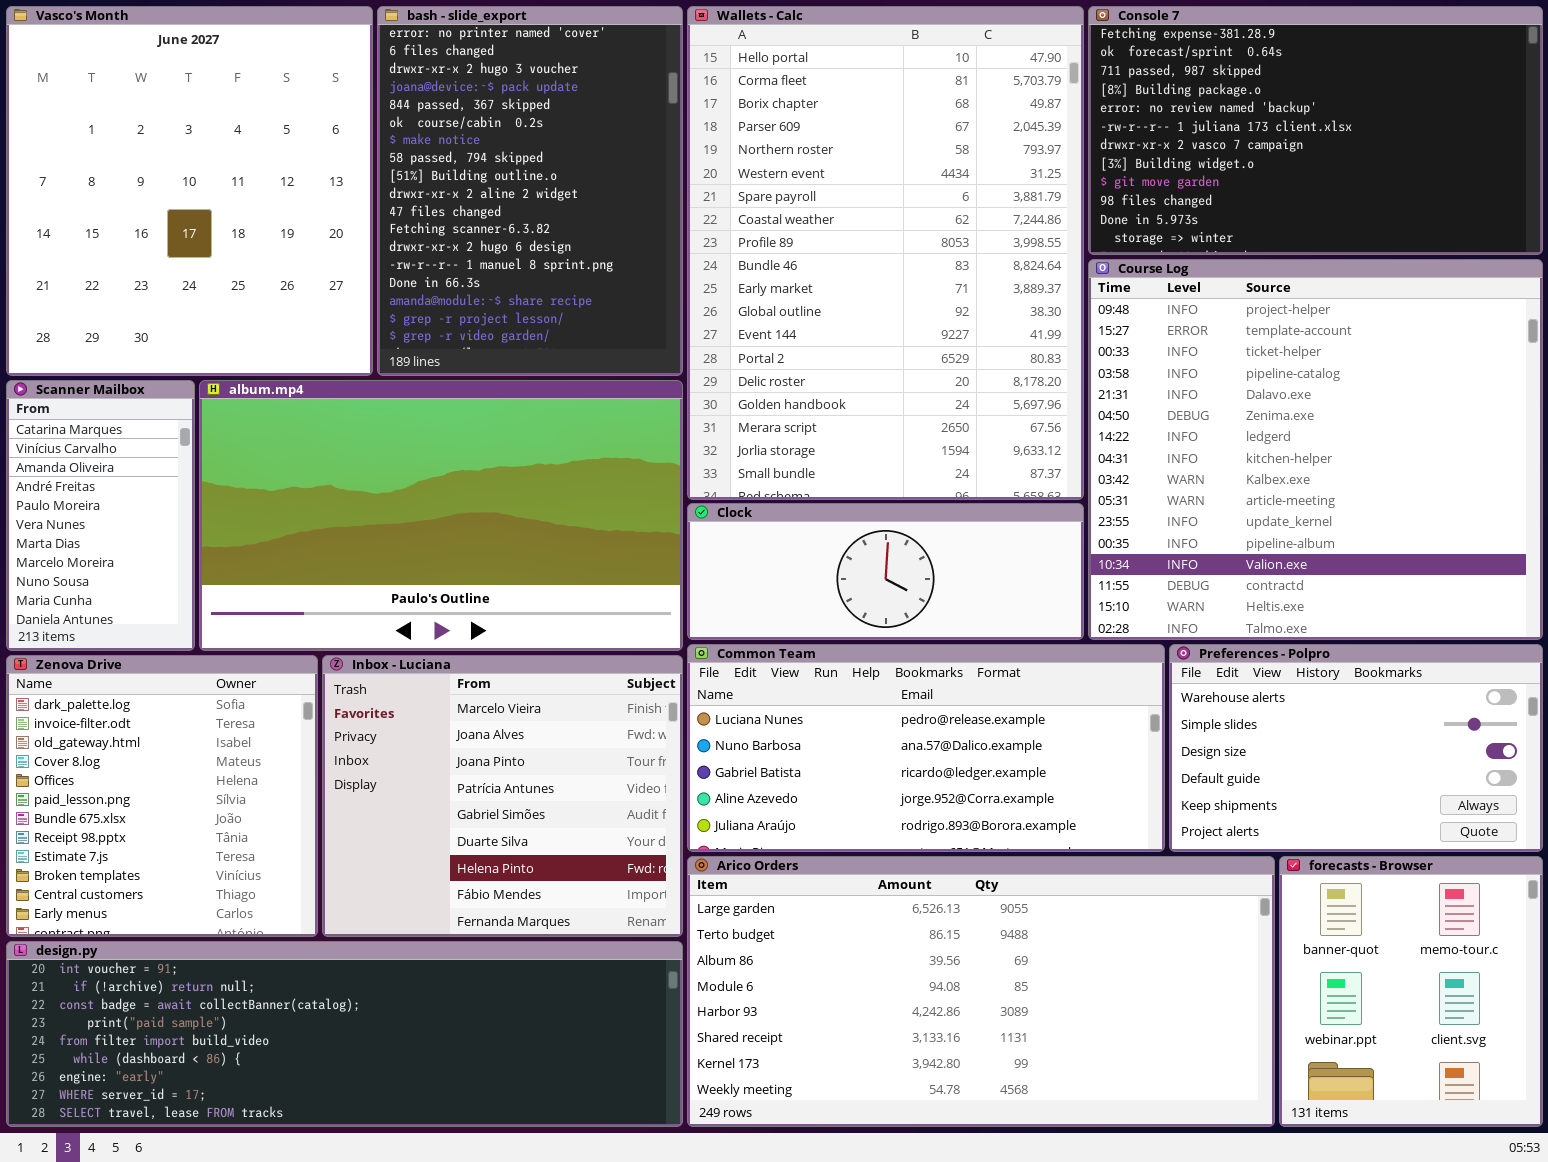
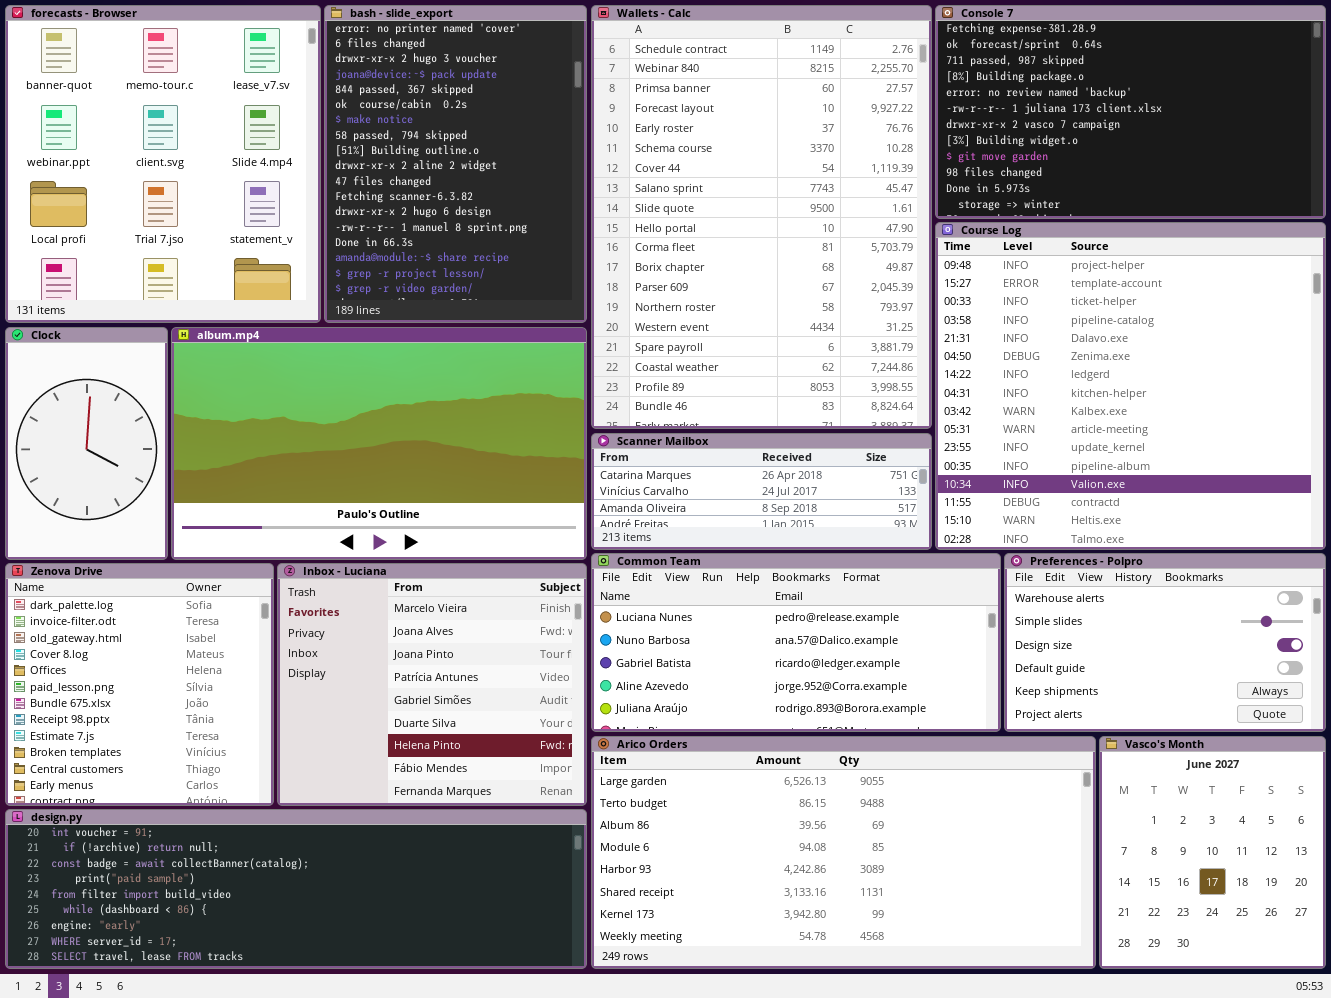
Vasco's Month: [6,6,373,376] -> [1099,736,1326,969], moved, resized
Wallets - Calc: [687,6,1084,500] -> [591,5,932,429], scrolled up 9 rows
Scanner Mailbox: [6,380,195,651] -> [591,433,932,550], moved, resized
Clock: [687,503,1084,640] -> [5,327,168,560], moved, resized
forecasts - Browser: [1279,856,1543,1127] -> [5,5,321,323], moved, resized

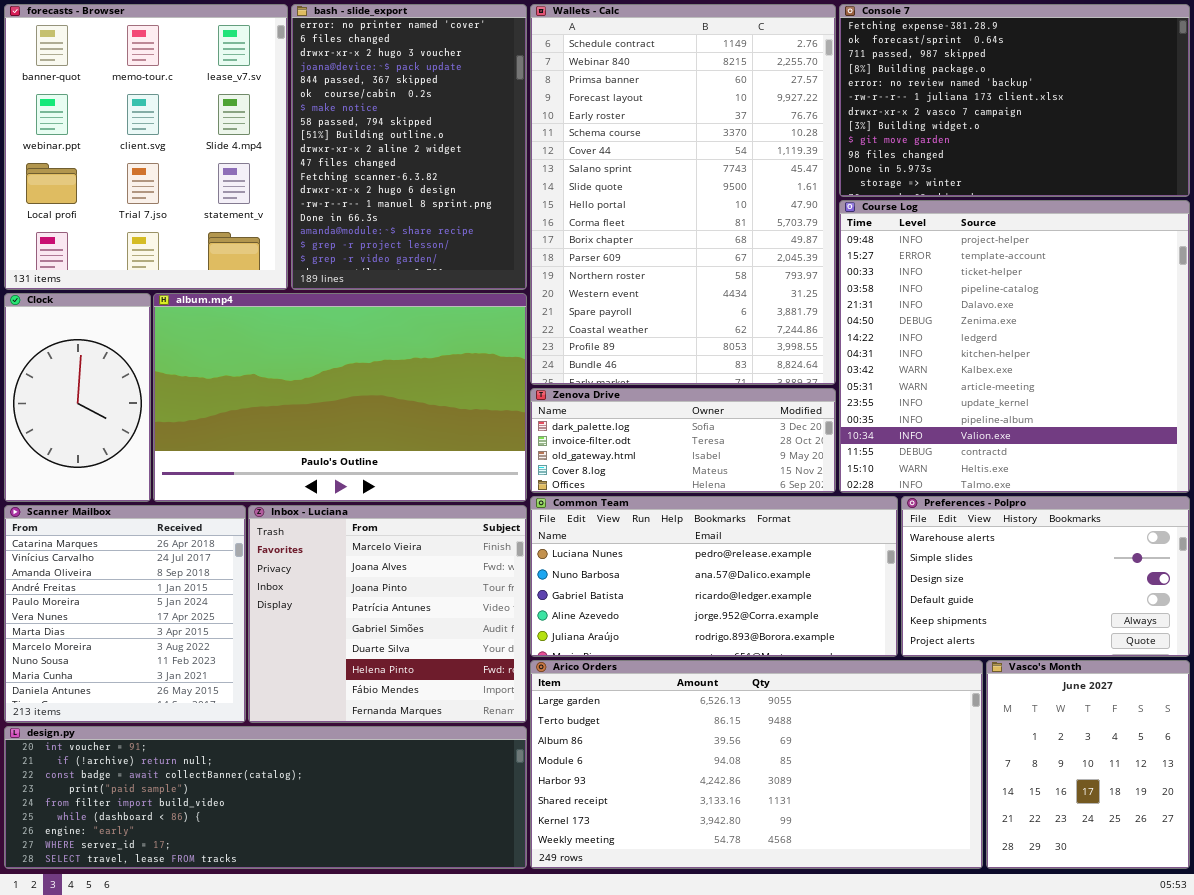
Scanner Mailbox: [591,433,932,550] -> [4,505,246,723], moved, resized
Zenova Drive: [5,563,274,806] -> [530,388,836,493], moved, resized

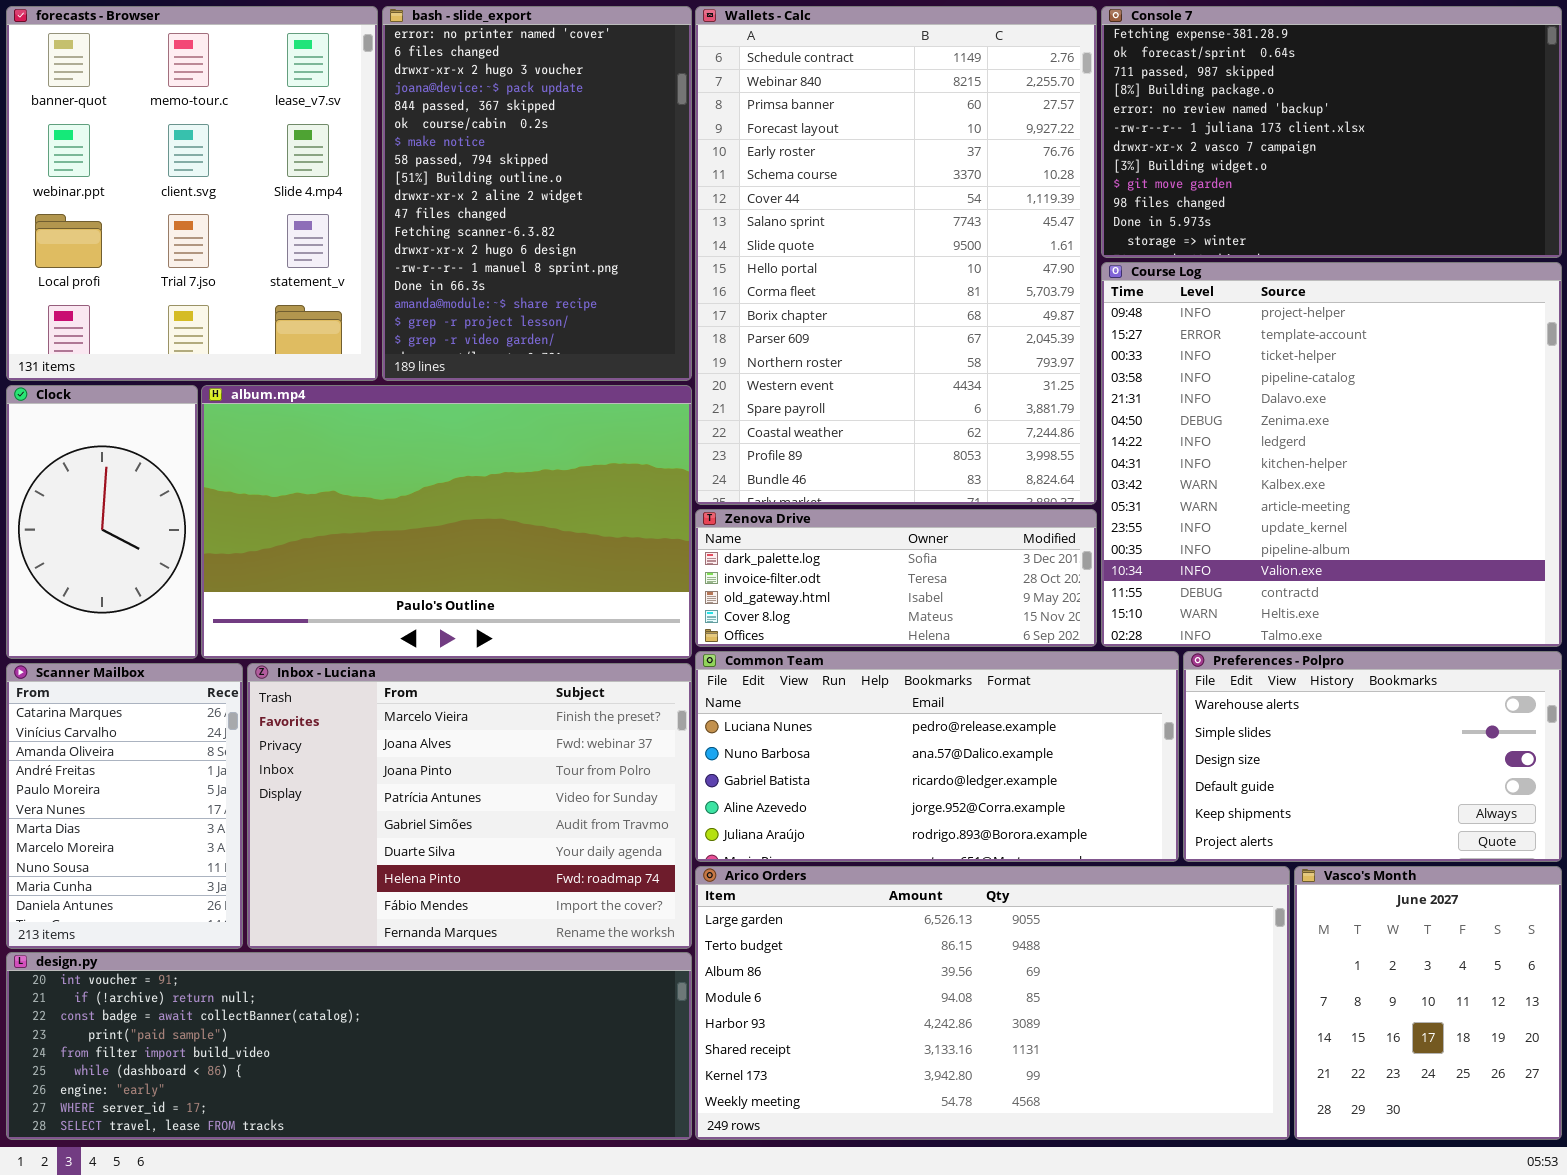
Scanner Mailbox: [4,505,246,723] -> [6,663,243,949], resized
Inbox - Luciana: [248,505,527,723] -> [247,663,692,949], resized

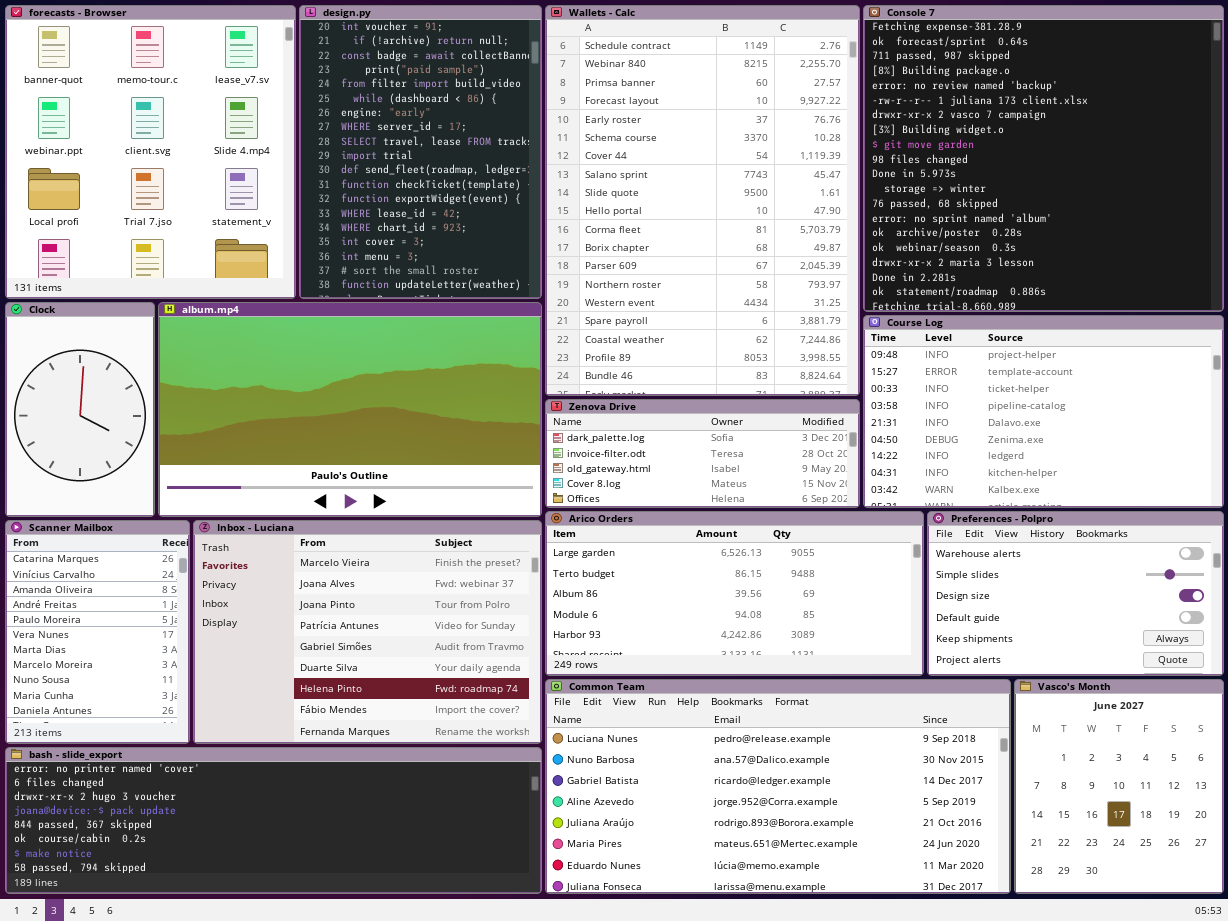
bash - slide_export: [382,6,692,381] -> [5,747,542,894], moved, resized
Console 7: [1101,6,1562,258] -> [863,5,1224,312], resized
Course Log: [1101,262,1562,647] -> [863,315,1224,508], resized
Common Team: [695,651,1179,862] -> [545,679,1011,894], moved, resized
Arico Orders: [695,866,1290,1140] -> [545,511,924,676], moved, resized
design.py: [6,952,692,1140] -> [299,5,542,299], moved, resized

